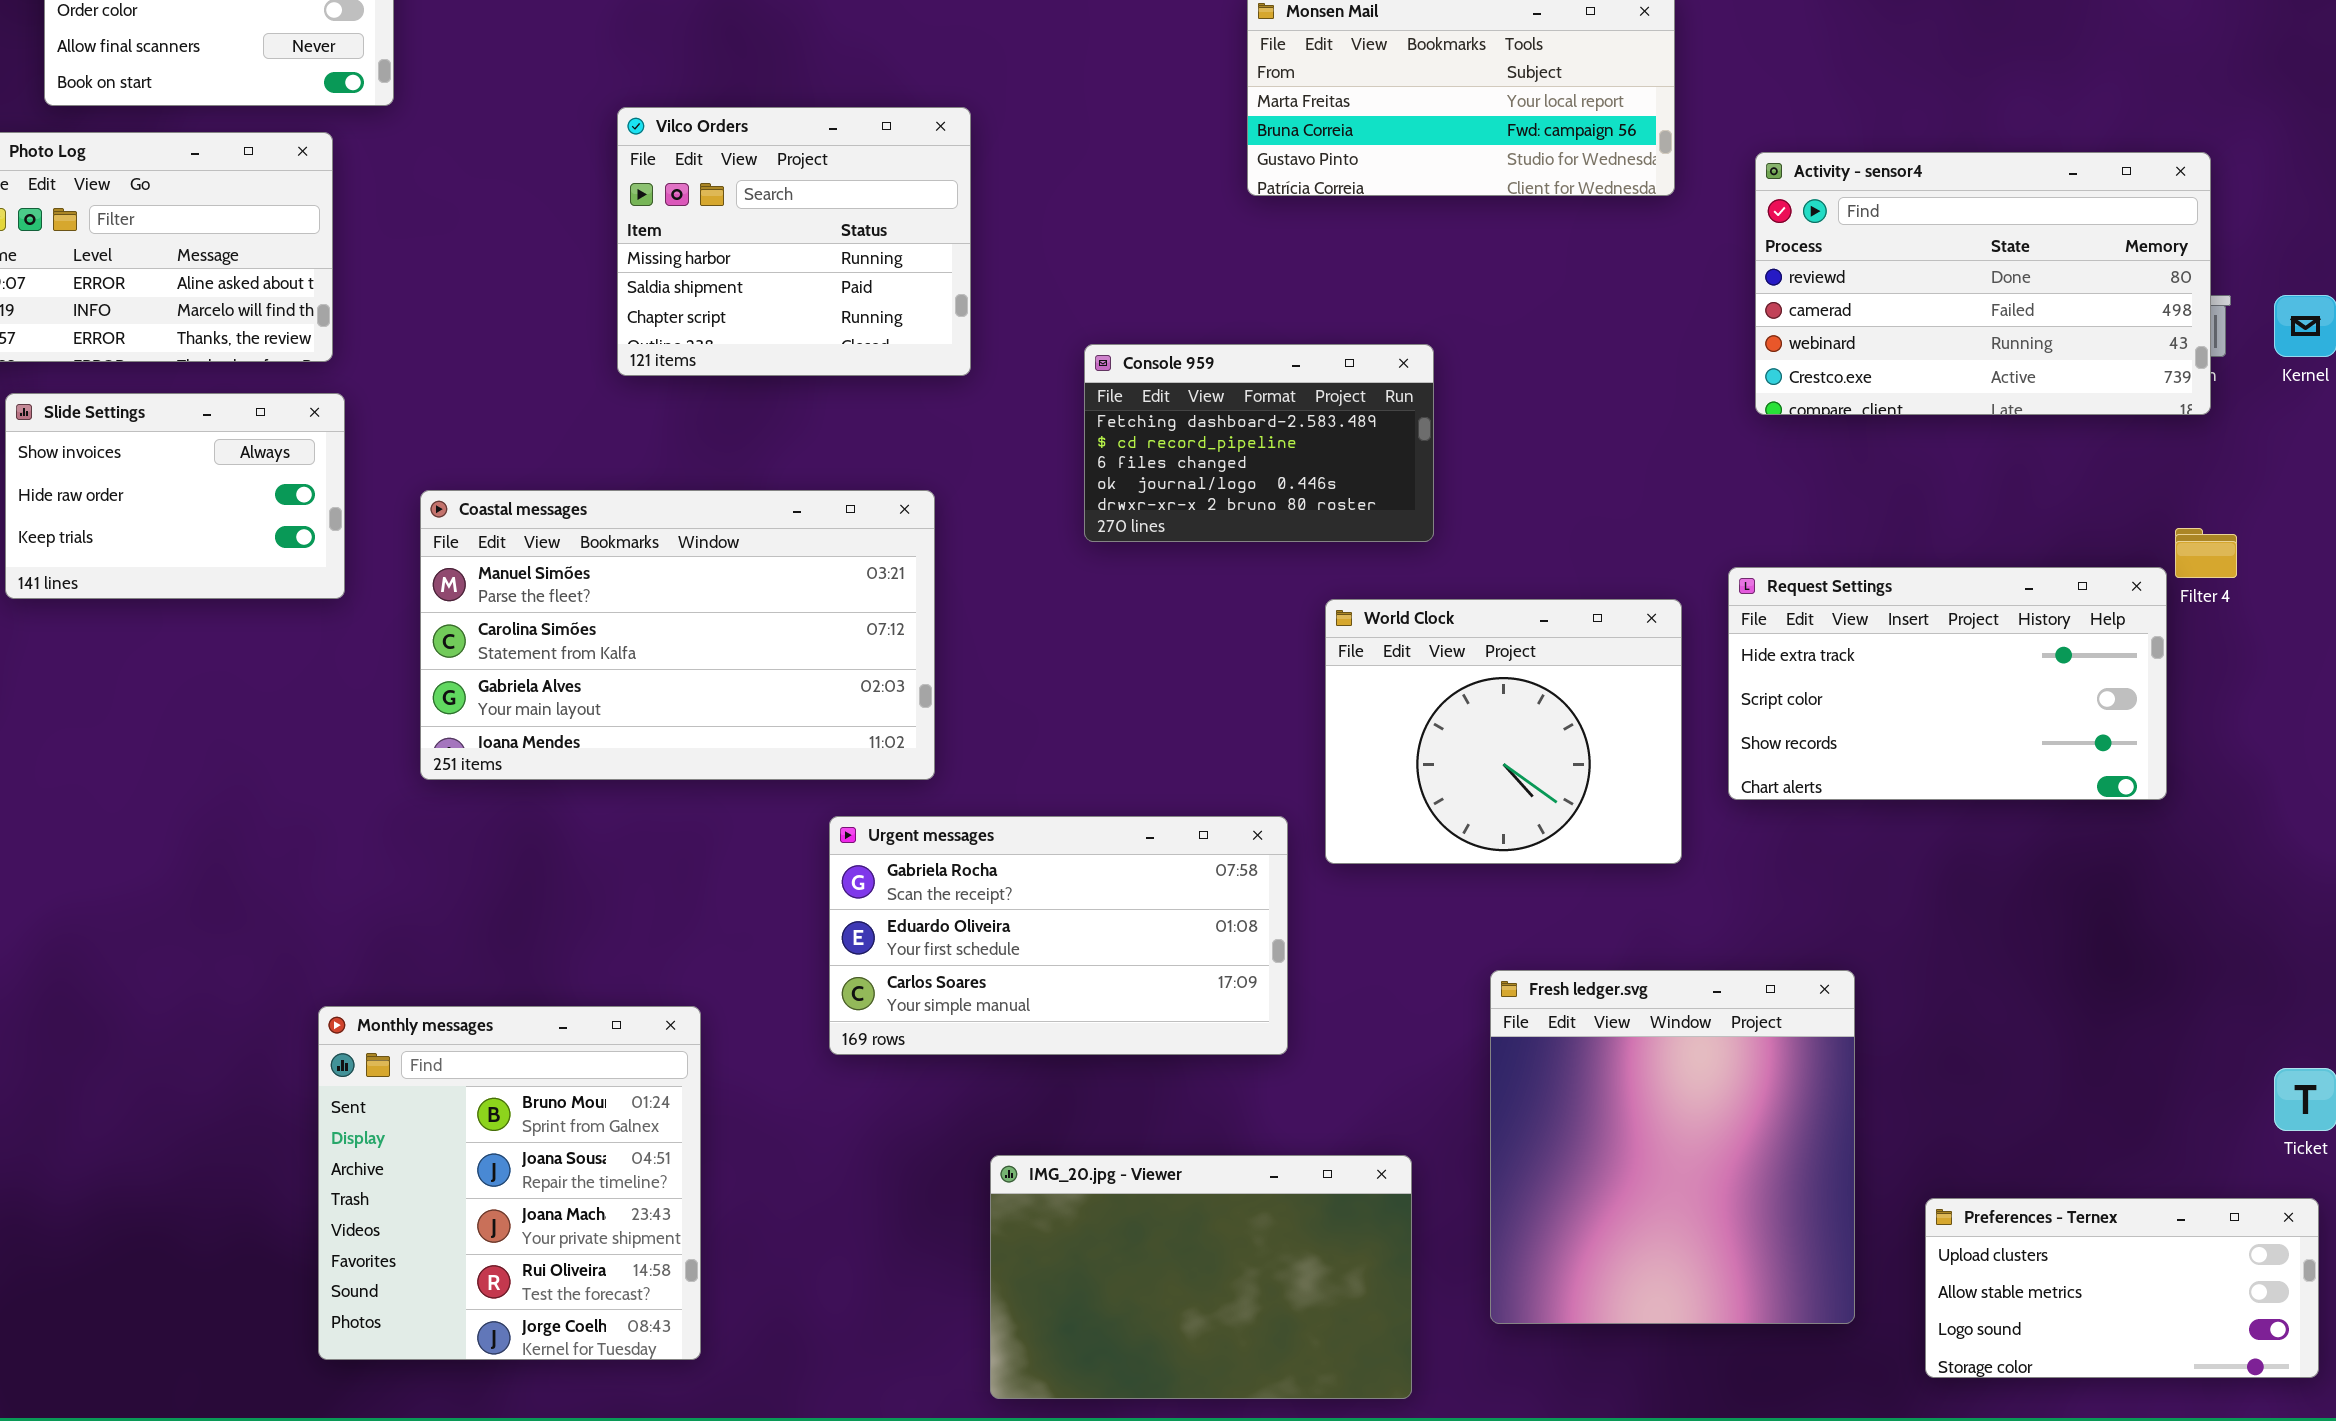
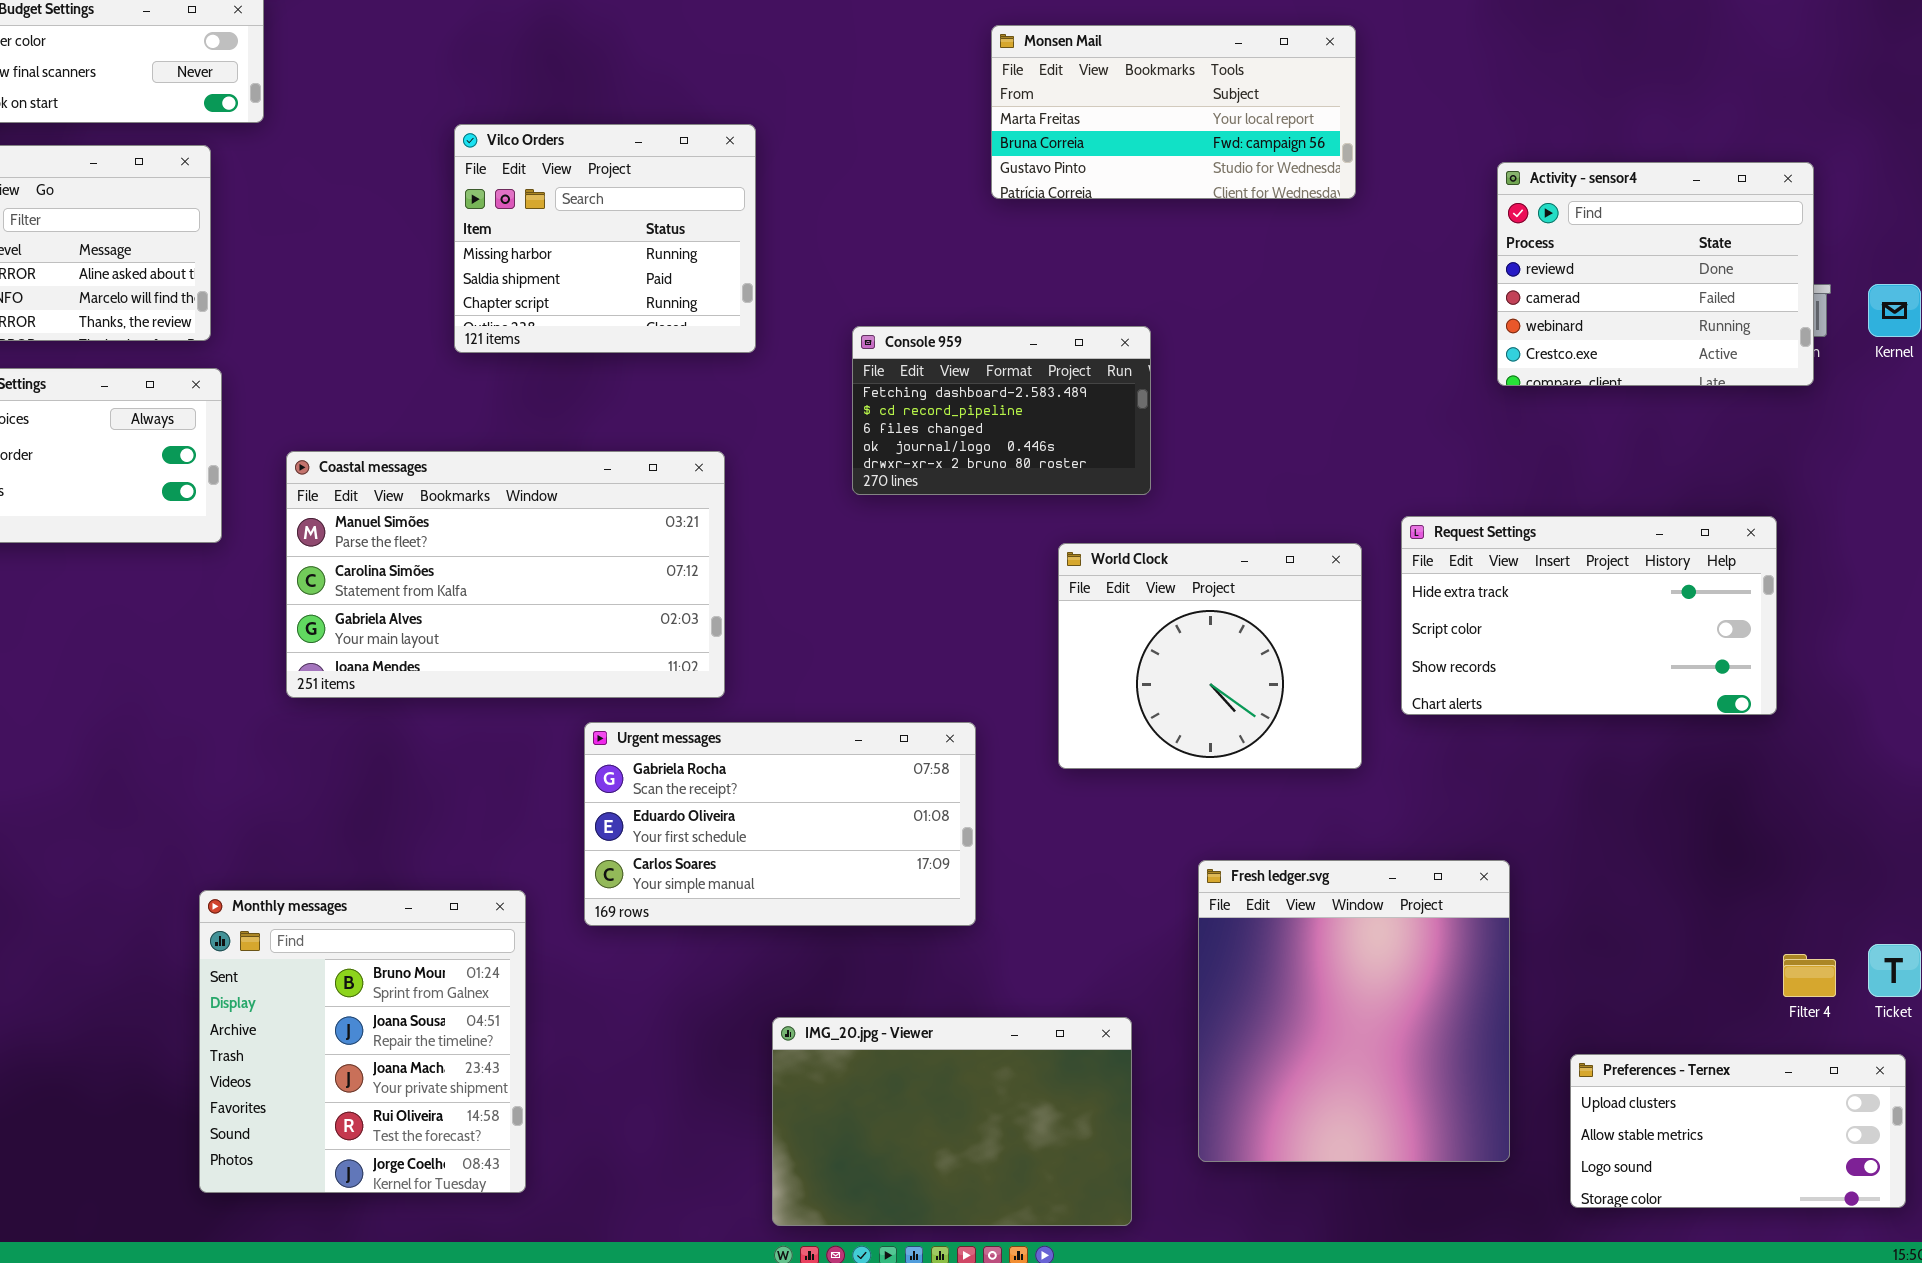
Activity - sensor4: [1755,152,2211,415] -> [1497,162,1814,386], resized
Filter 4: [2175,528,2237,578] -> [1783,954,1836,997], moved
Urgent messages: [829,816,1288,1055] -> [584,722,976,926], moved

